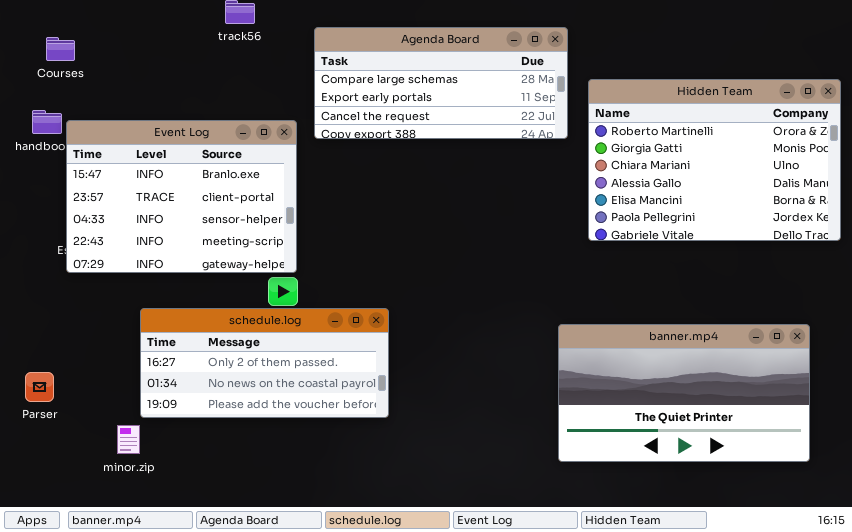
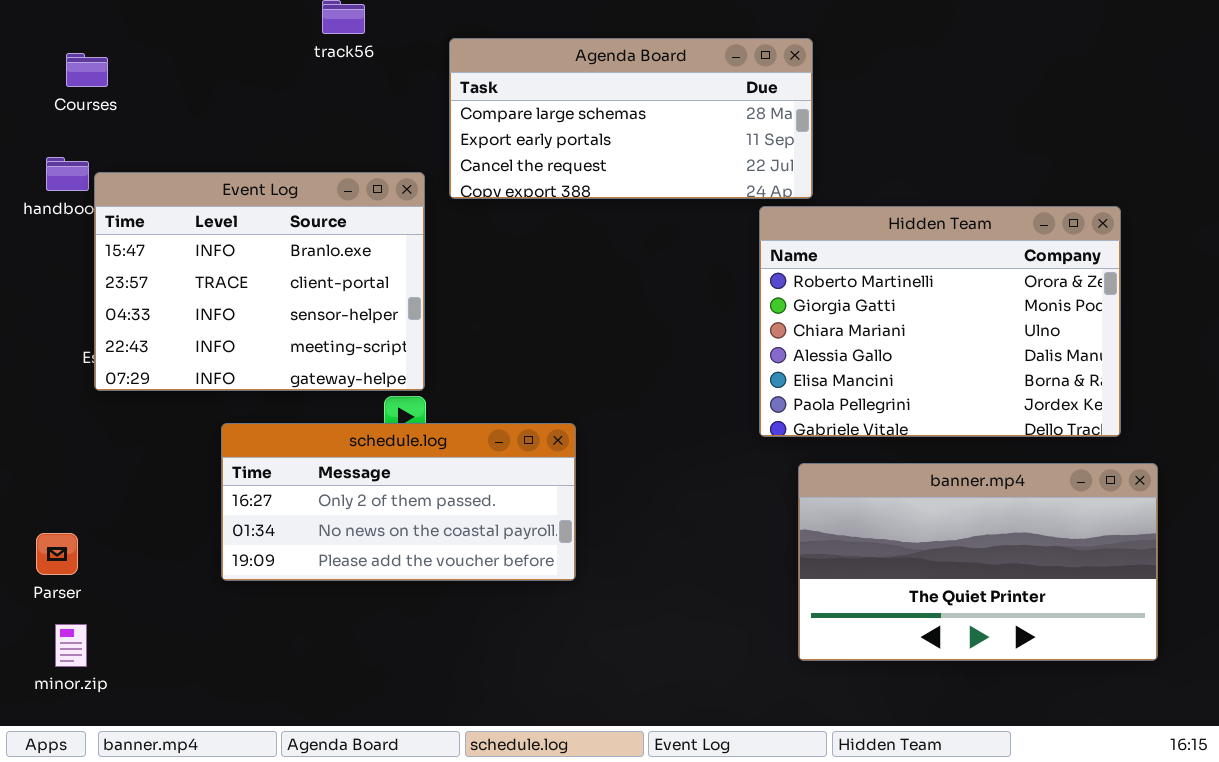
Hidden Team: [588,79,841,241] -> [759,206,1121,437], moved
schedule.log: [140,308,389,418] -> [221,423,576,581], moved
minor.zip: [117,425,140,454] -> [55,624,87,667], moved

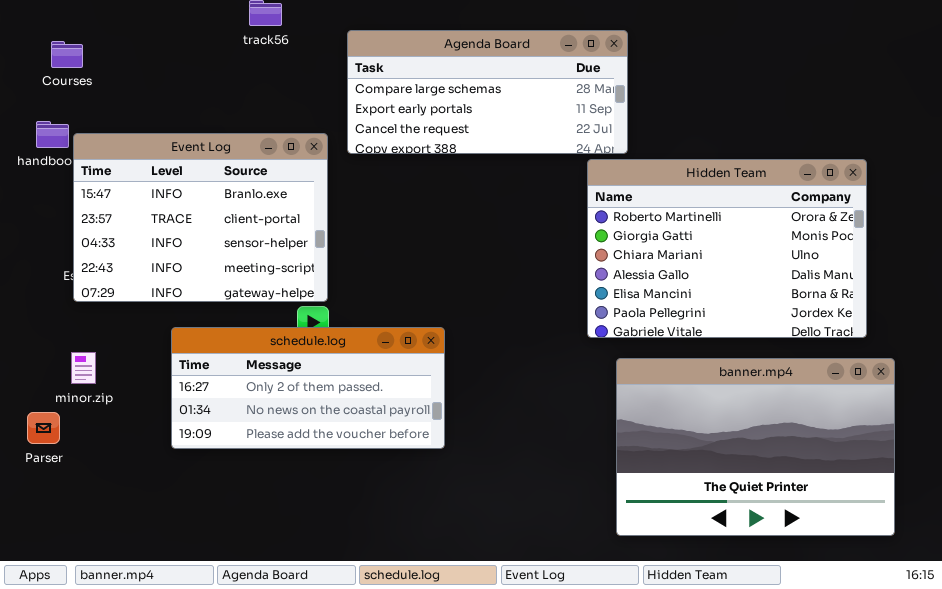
banner.mp4: [798,463,1158,661] -> [616,358,895,536], resized
minor.zip: [55,624,87,667] -> [71,352,96,384], moved

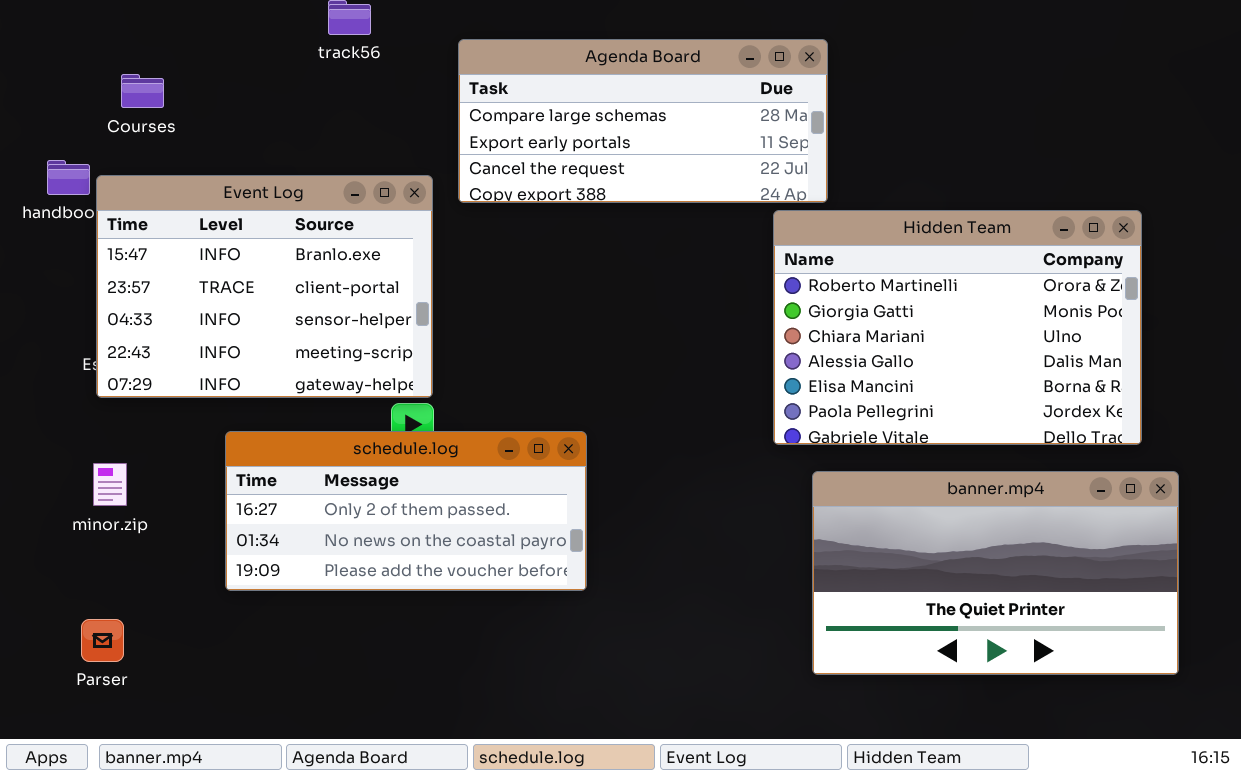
Courses: [51,41,83,68] -> [121,74,164,108], moved
banner.mp4: [616,358,895,536] -> [812,471,1179,675], resized
Parser: [27,412,60,444] -> [81,619,124,662], moved

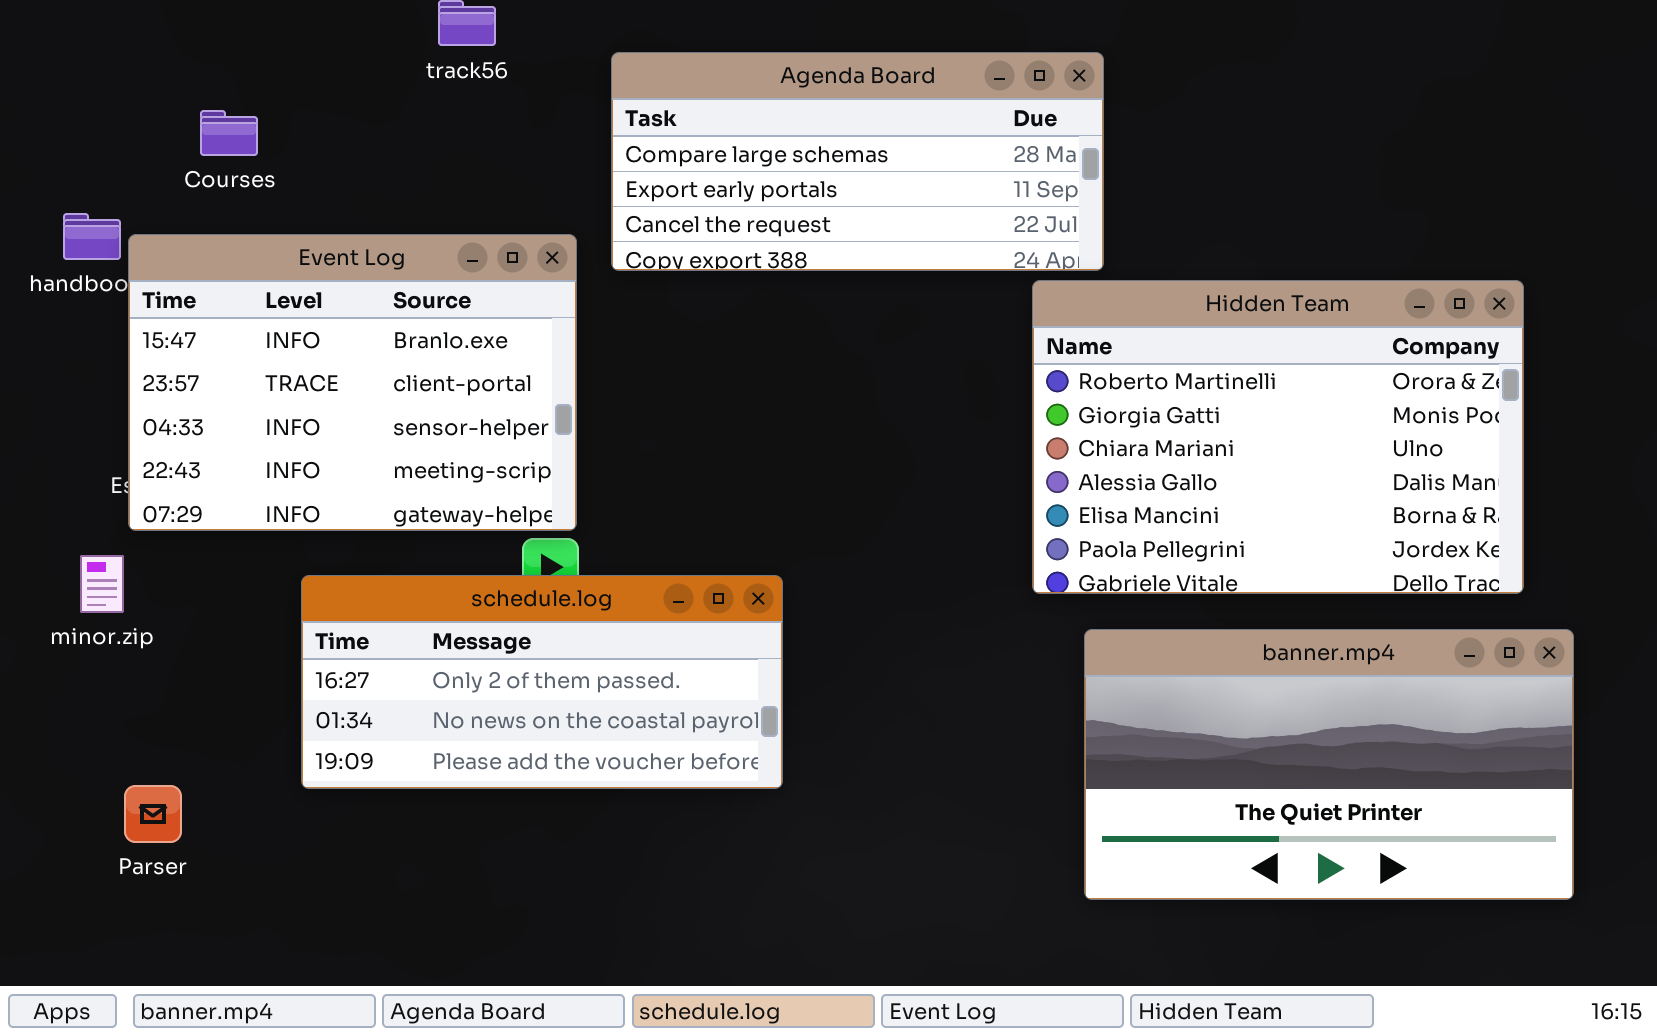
Courses: [121,74,164,108] -> [200,110,258,156], moved
minor.zip: [93,463,127,506] -> [80,555,124,613], moved
Parser: [81,619,124,662] -> [124,785,182,843], moved

